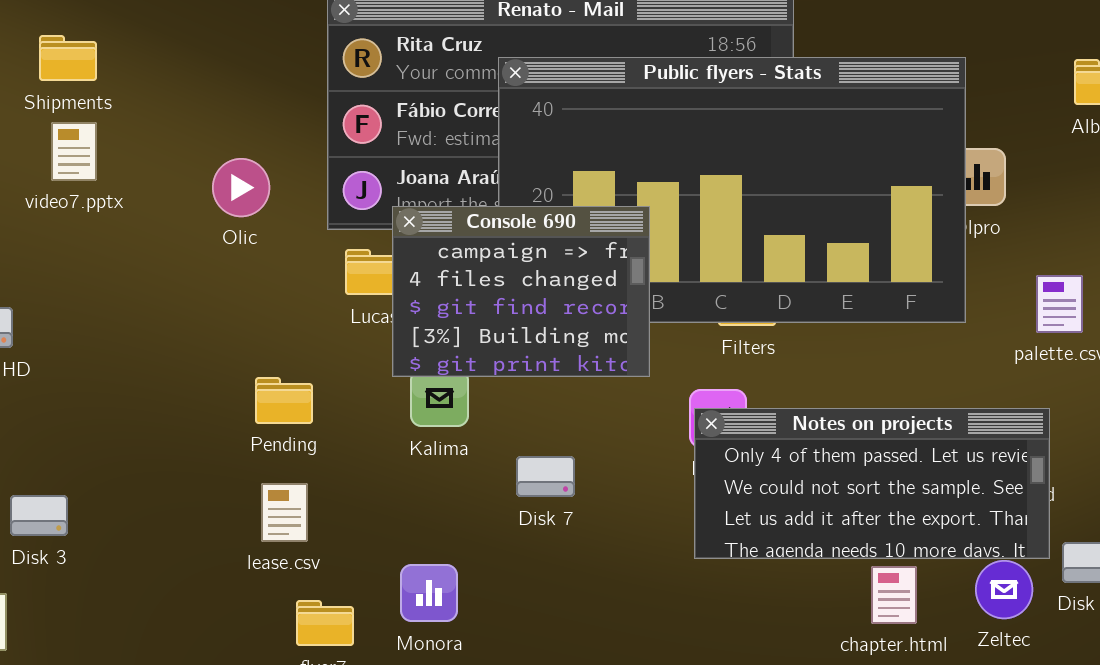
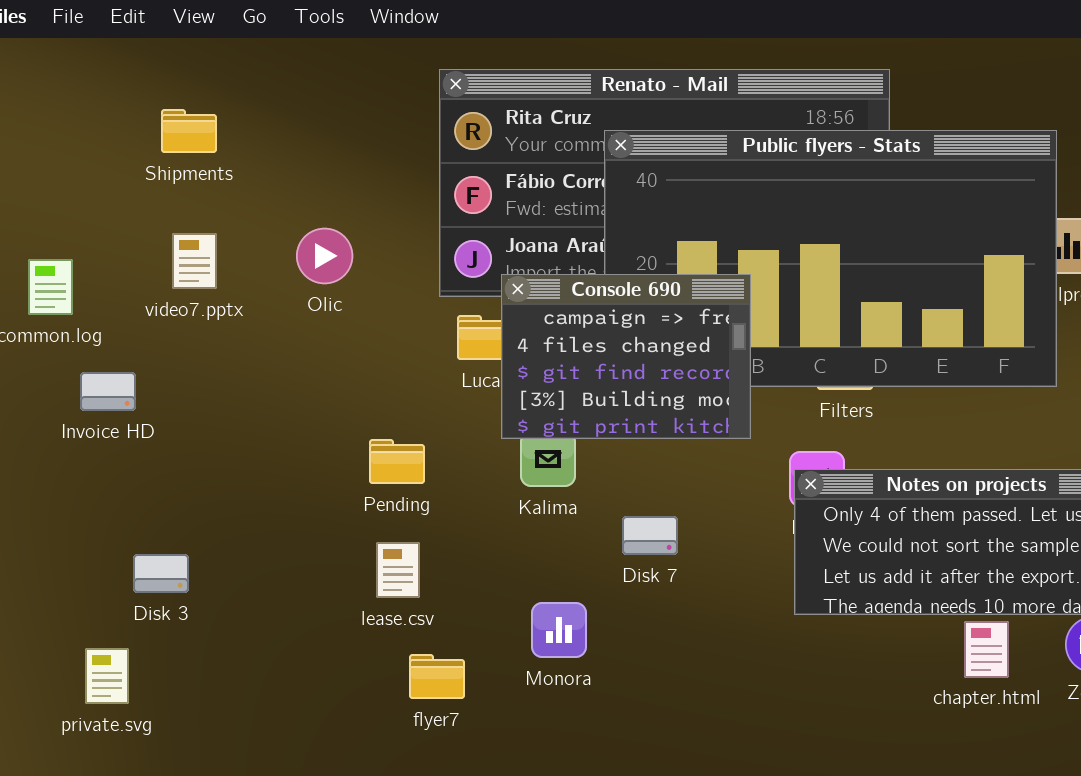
video7.pptx: [51,122,97,181] -> [172,233,217,289], moved
Olic: [212,158,270,217] -> [296,228,353,284], moved
Monora: [400,564,458,622] -> [531,602,587,658], moved

